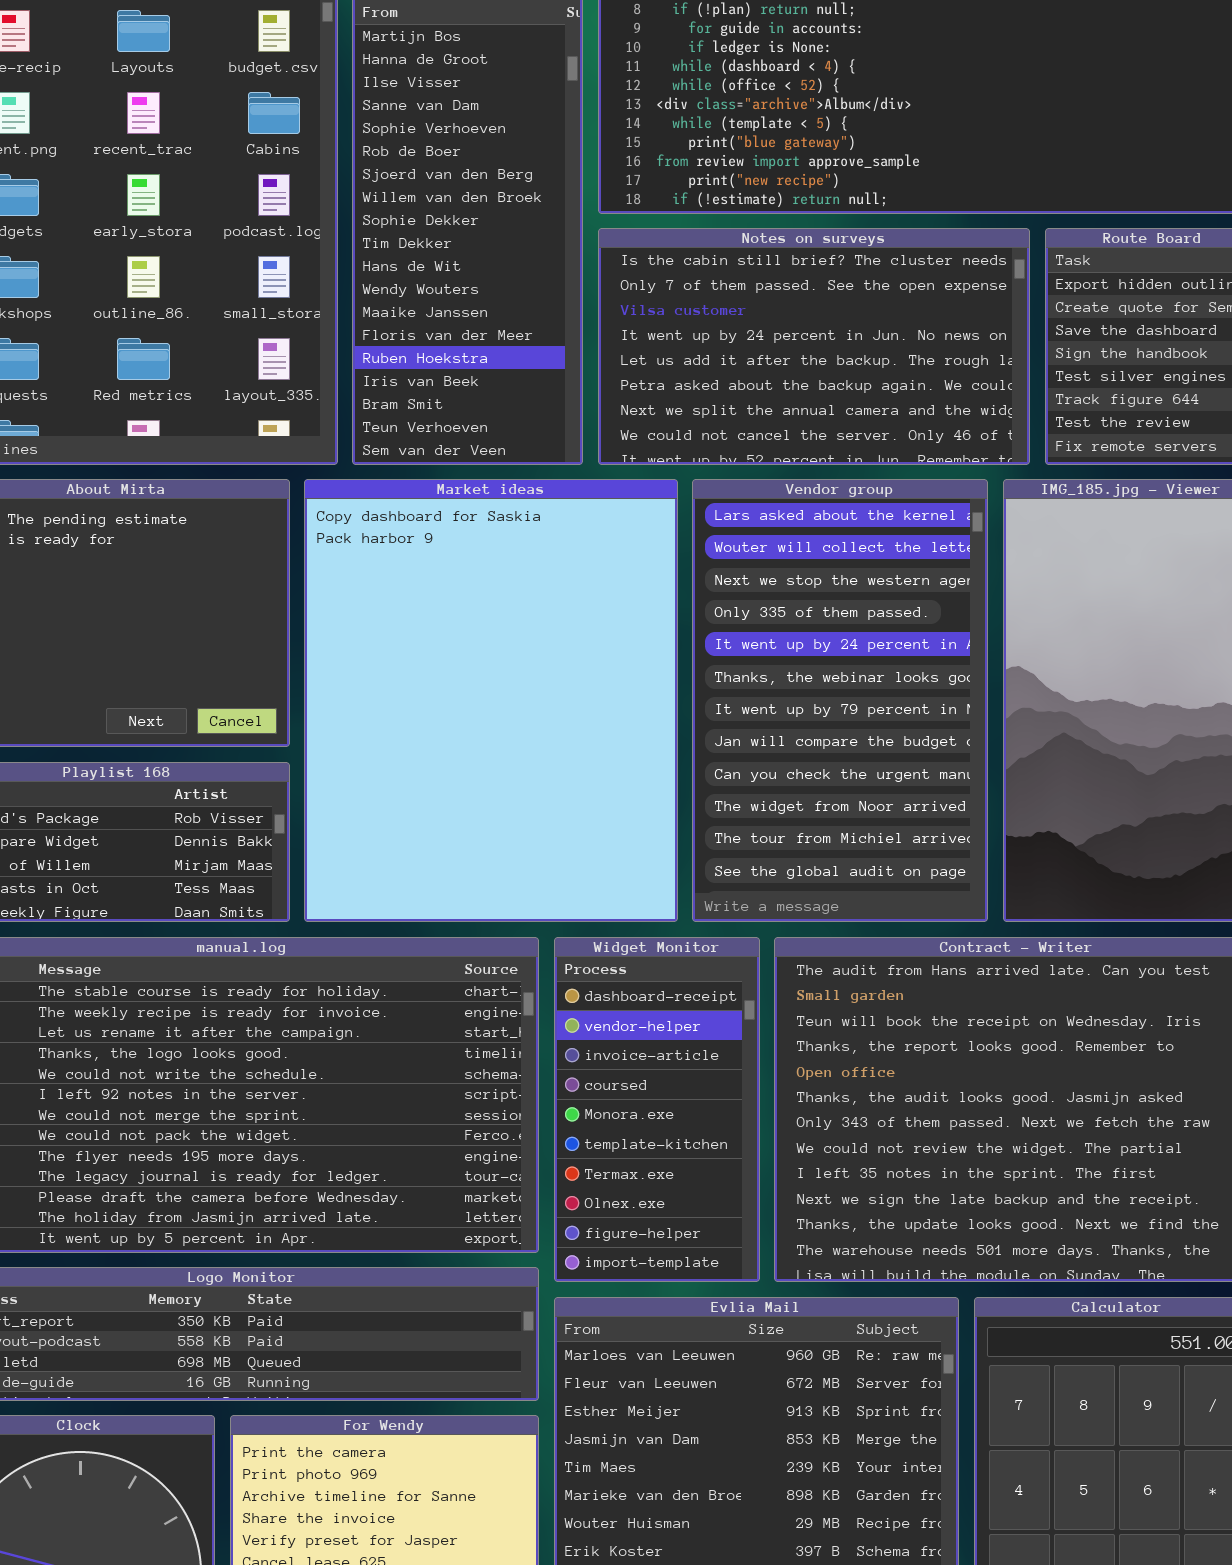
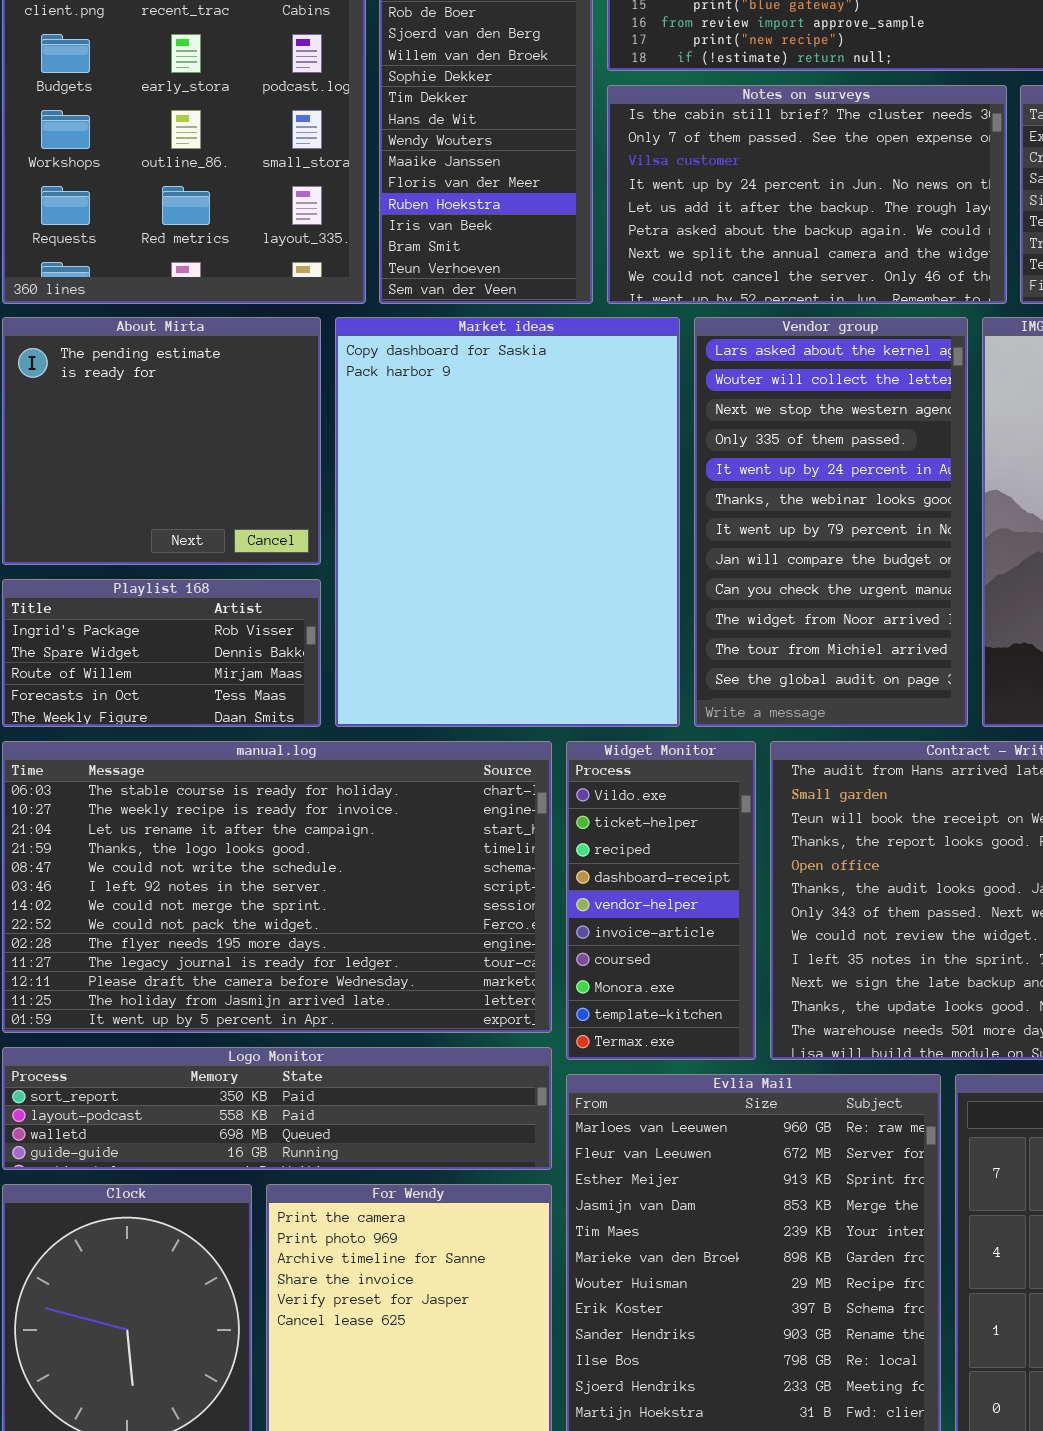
Widget Monitor: [554,937,760,1282] -> [566,741,756,1060], scrolled up 3 rows

